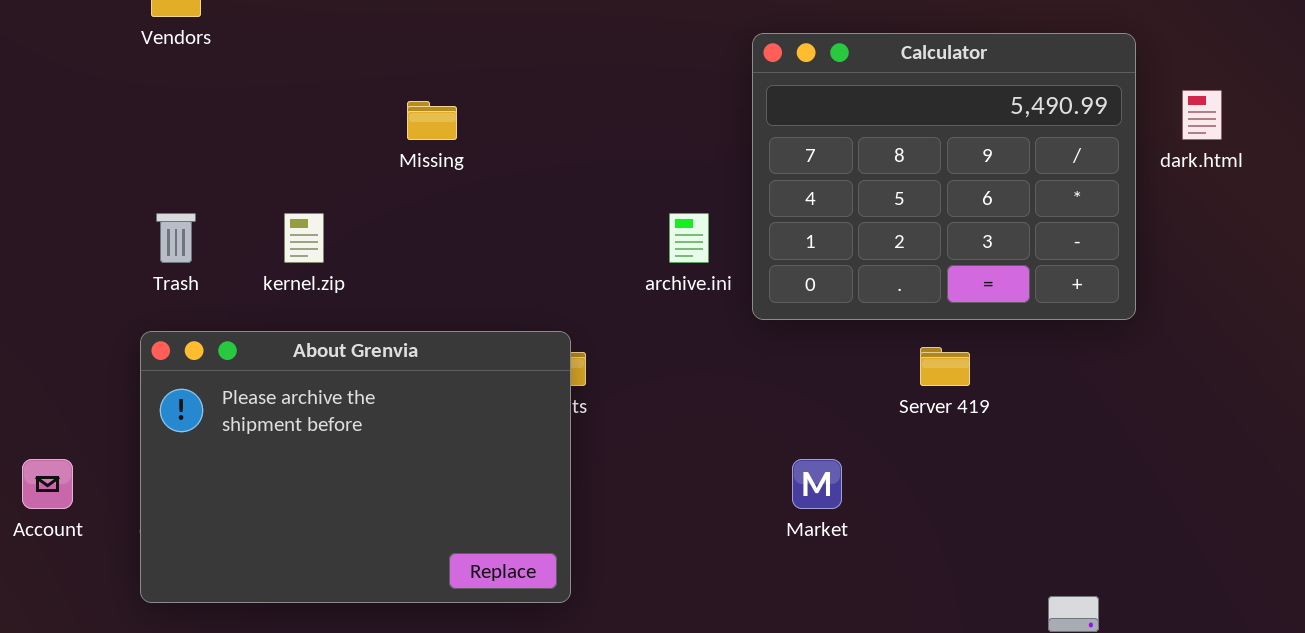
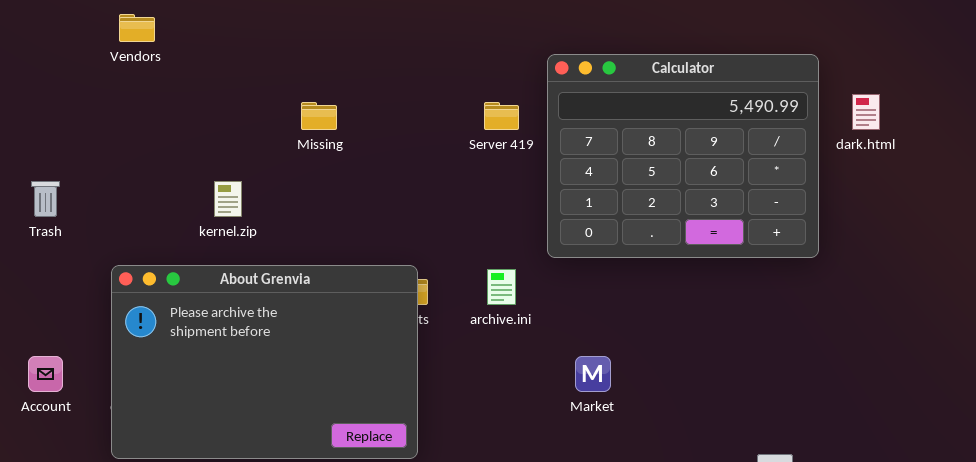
Trash: [156,213,196,263] -> [31,181,60,217], moved
archive.ini: [669,213,709,263] -> [487,269,516,305], moved
Server 419: [920,347,970,386] -> [484,102,519,130], moved

